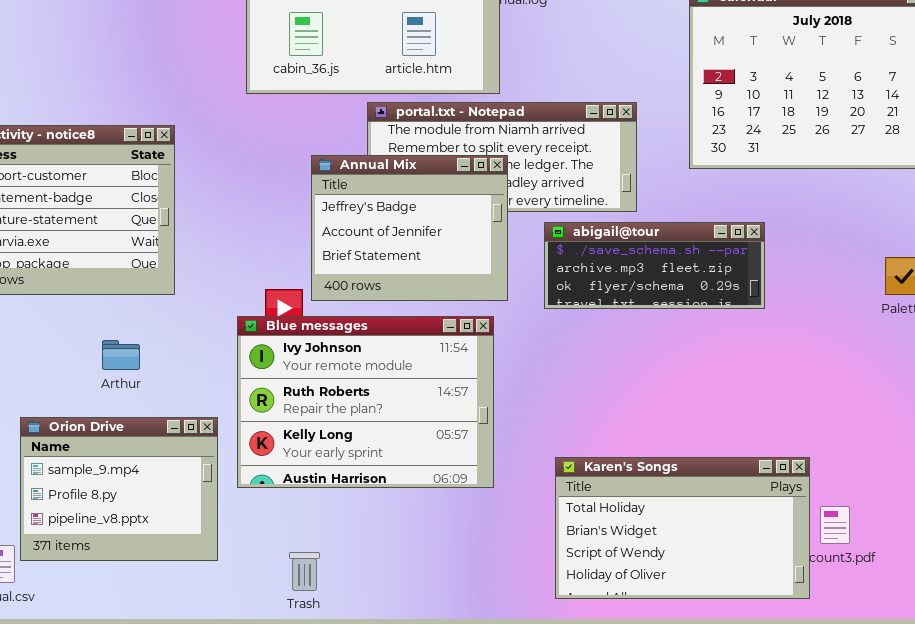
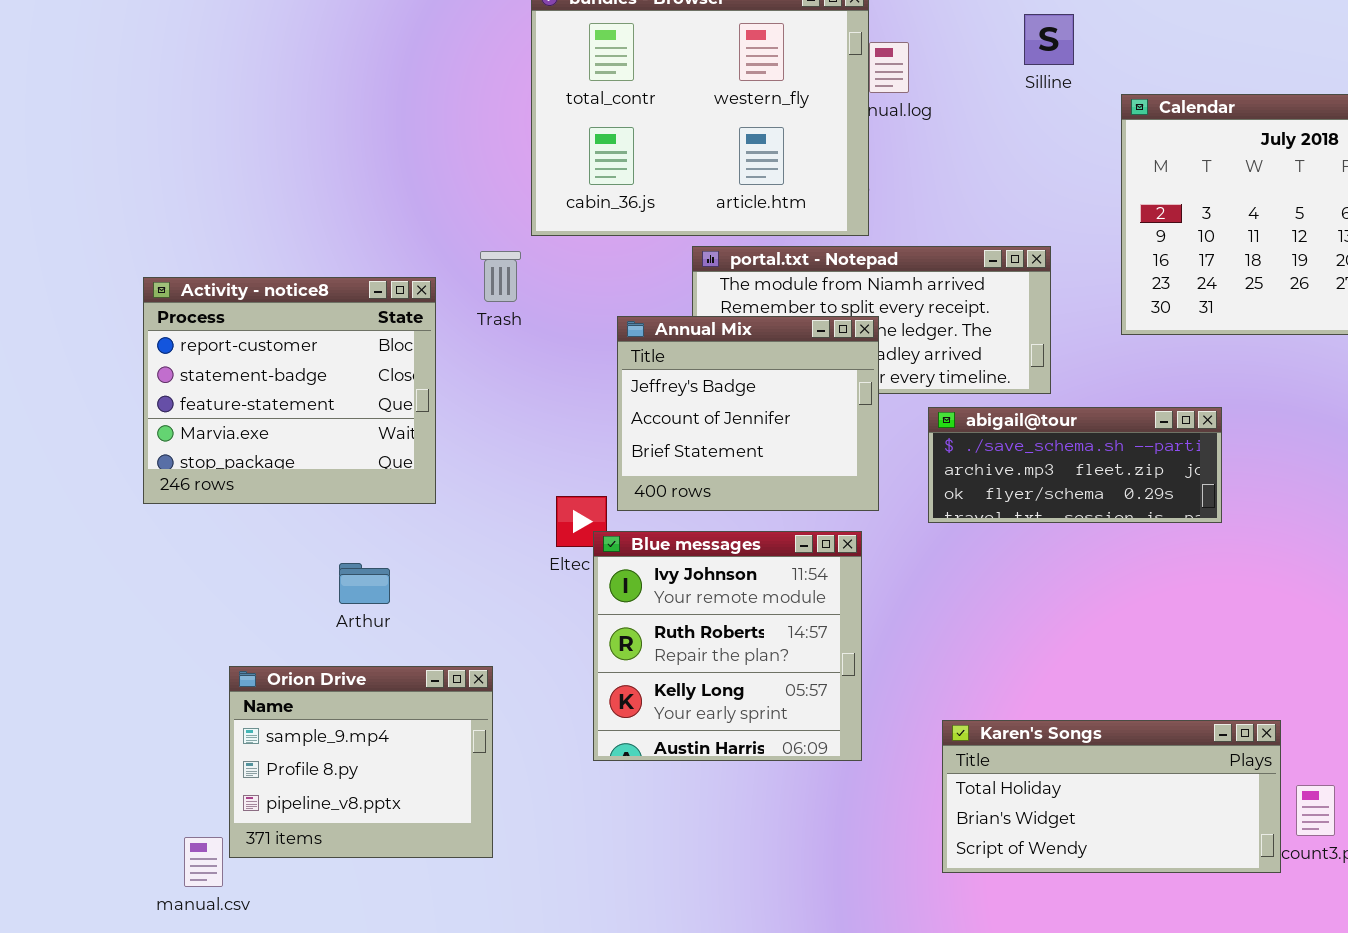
Blue messages: [237,316,494,488] -> [593,531,862,761], resized
Karen's Songs: [555,457,810,599] -> [942,720,1281,873], resized
Trash: [289,552,320,591] -> [480,251,521,302], moved

